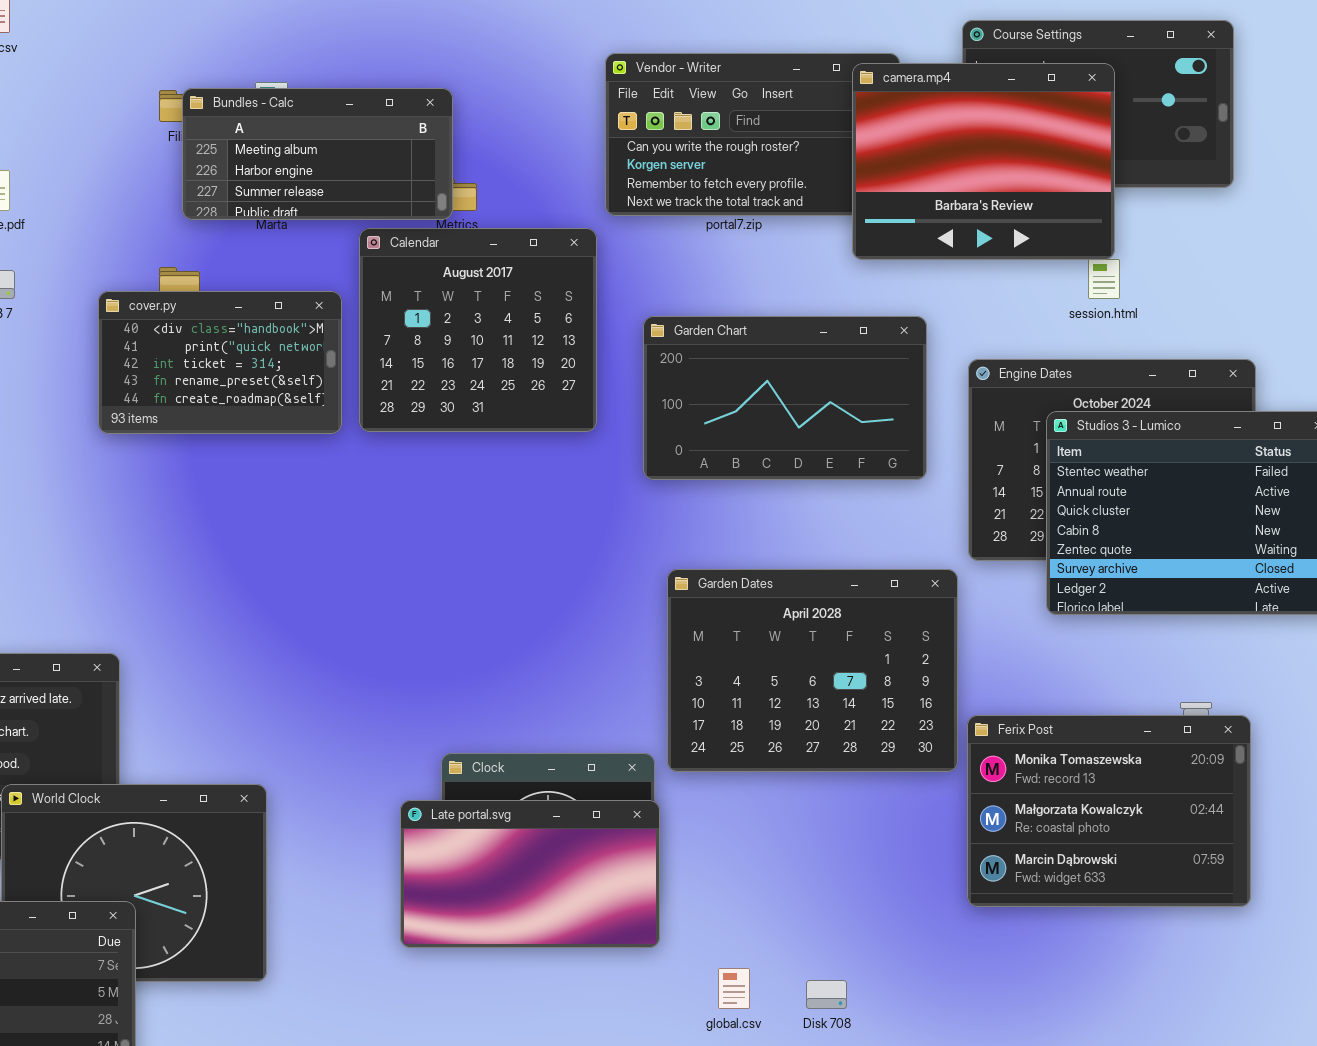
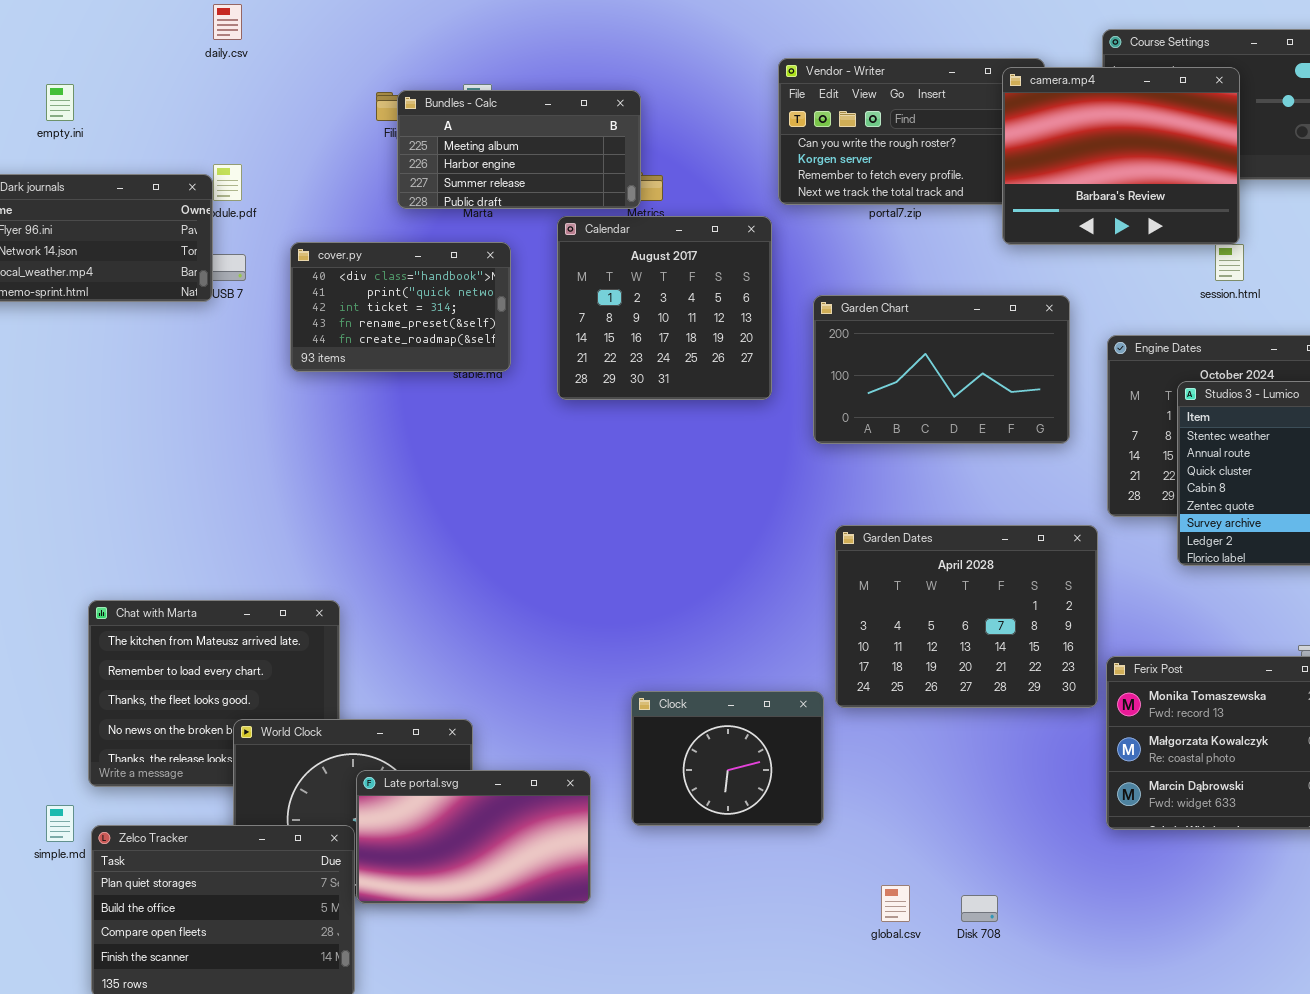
cover.py: [98,291,342,434] -> [290,242,511,372], moved
Late portal.svg: [400,800,660,948] -> [356,770,591,904], moved

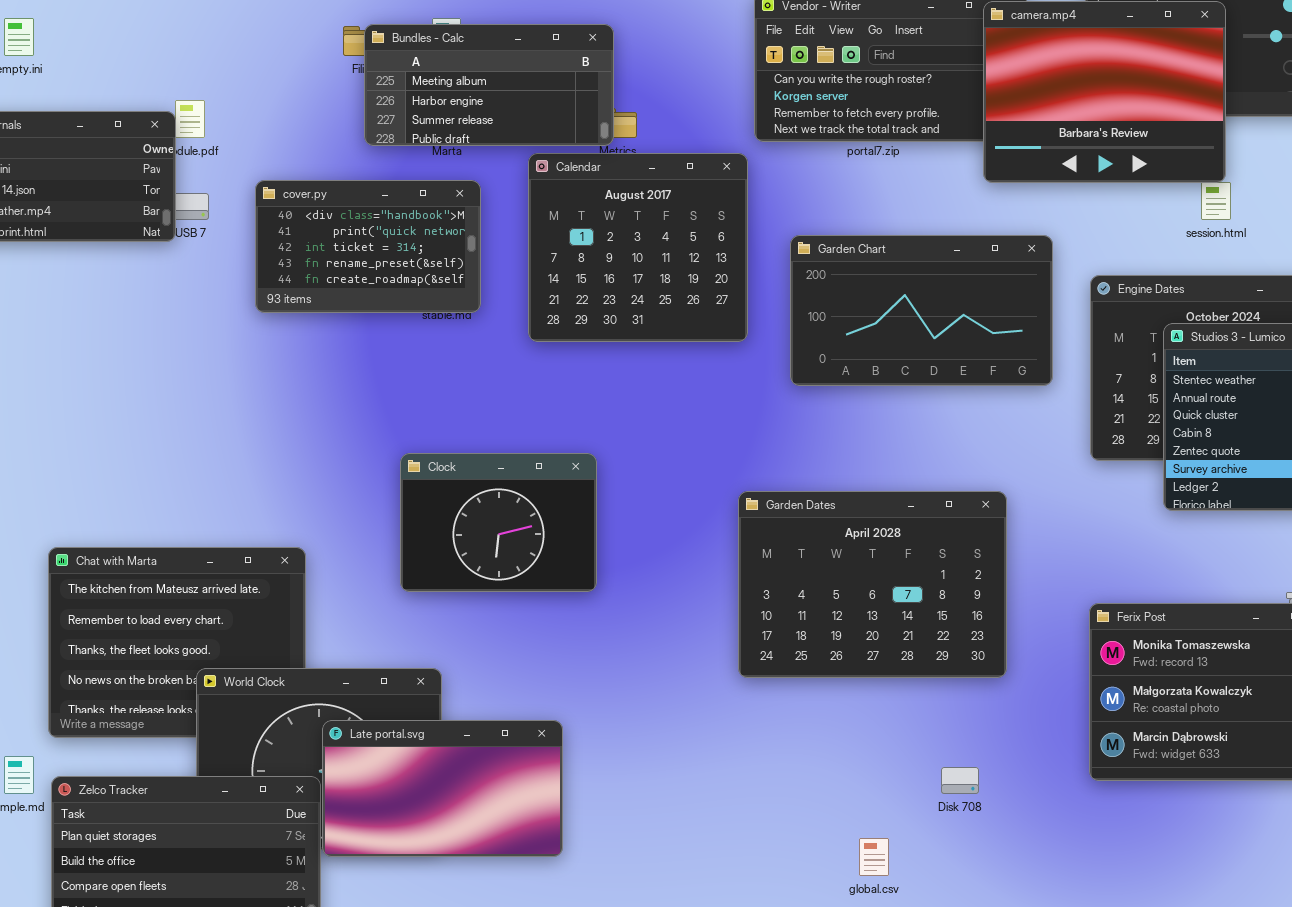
Garden Dates: [835,525,1098,708] -> [738,491,1007,678], moved
Clock: [631,691,824,826] -> [400,453,597,592], moved
Disk 708: [961,895,998,922] -> [941,767,979,794], moved

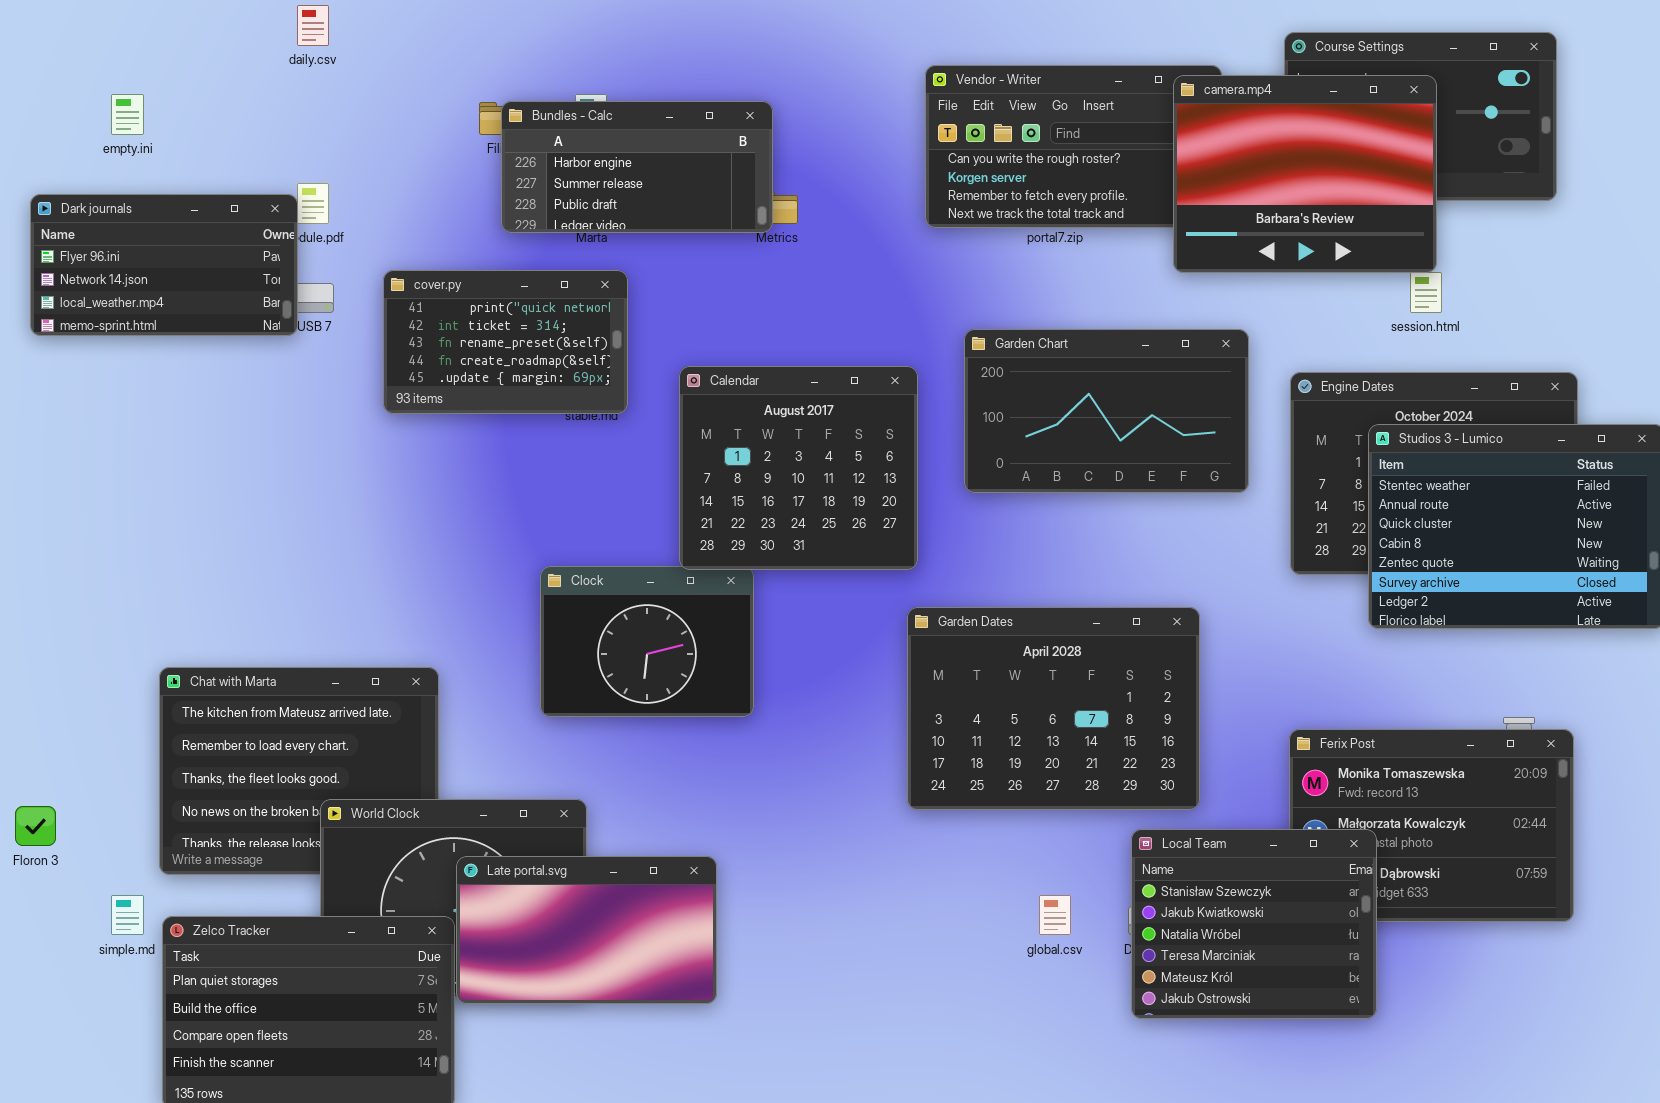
Bundles - Calc: [364,24,614,146] -> [501,101,773,233], scrolled down 1 row
Calendar: [528,153,748,342] -> [679,366,918,570], moved
cover.py: [255,180,481,313] -> [383,270,628,414], scrolled down 1 row
Local Team: none -> [1131,829,1377,1019], opened
global.csv: [859,838,889,876] -> [1039,895,1071,935], moved

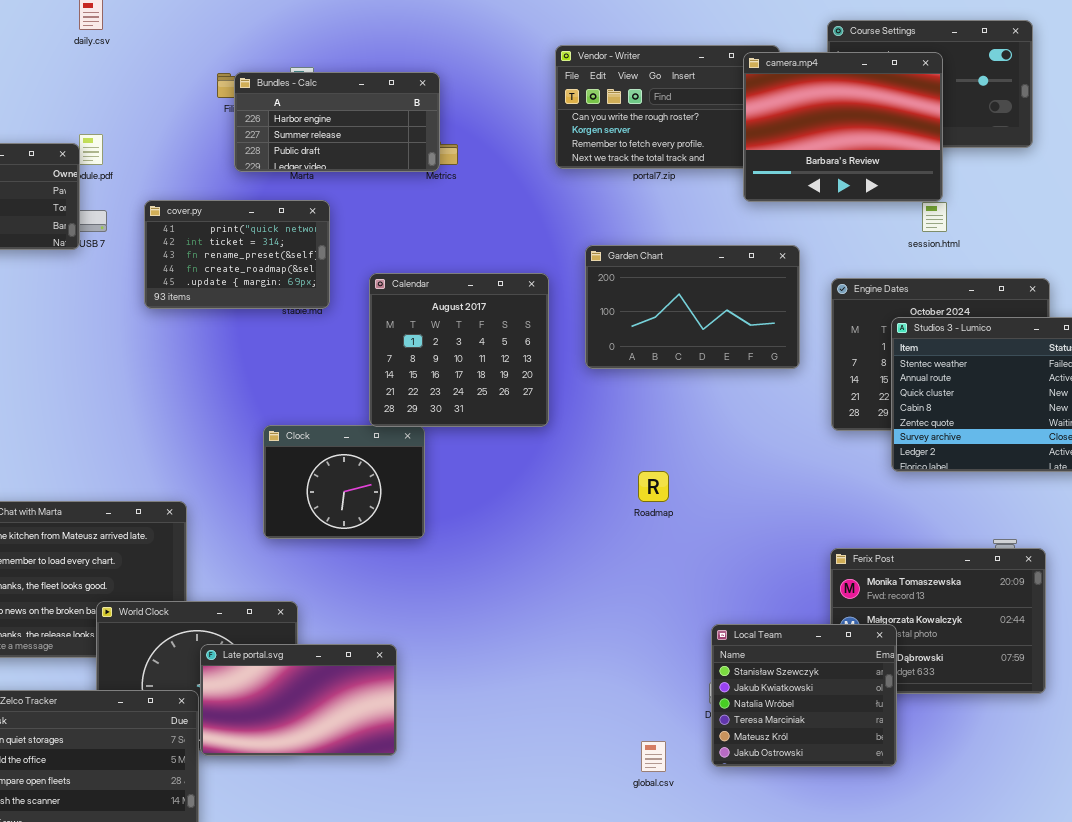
Garden Dates: [907,607,1200,810] -> none, closed
global.csv: [1039,895,1071,935] -> [641,741,666,772], moved

